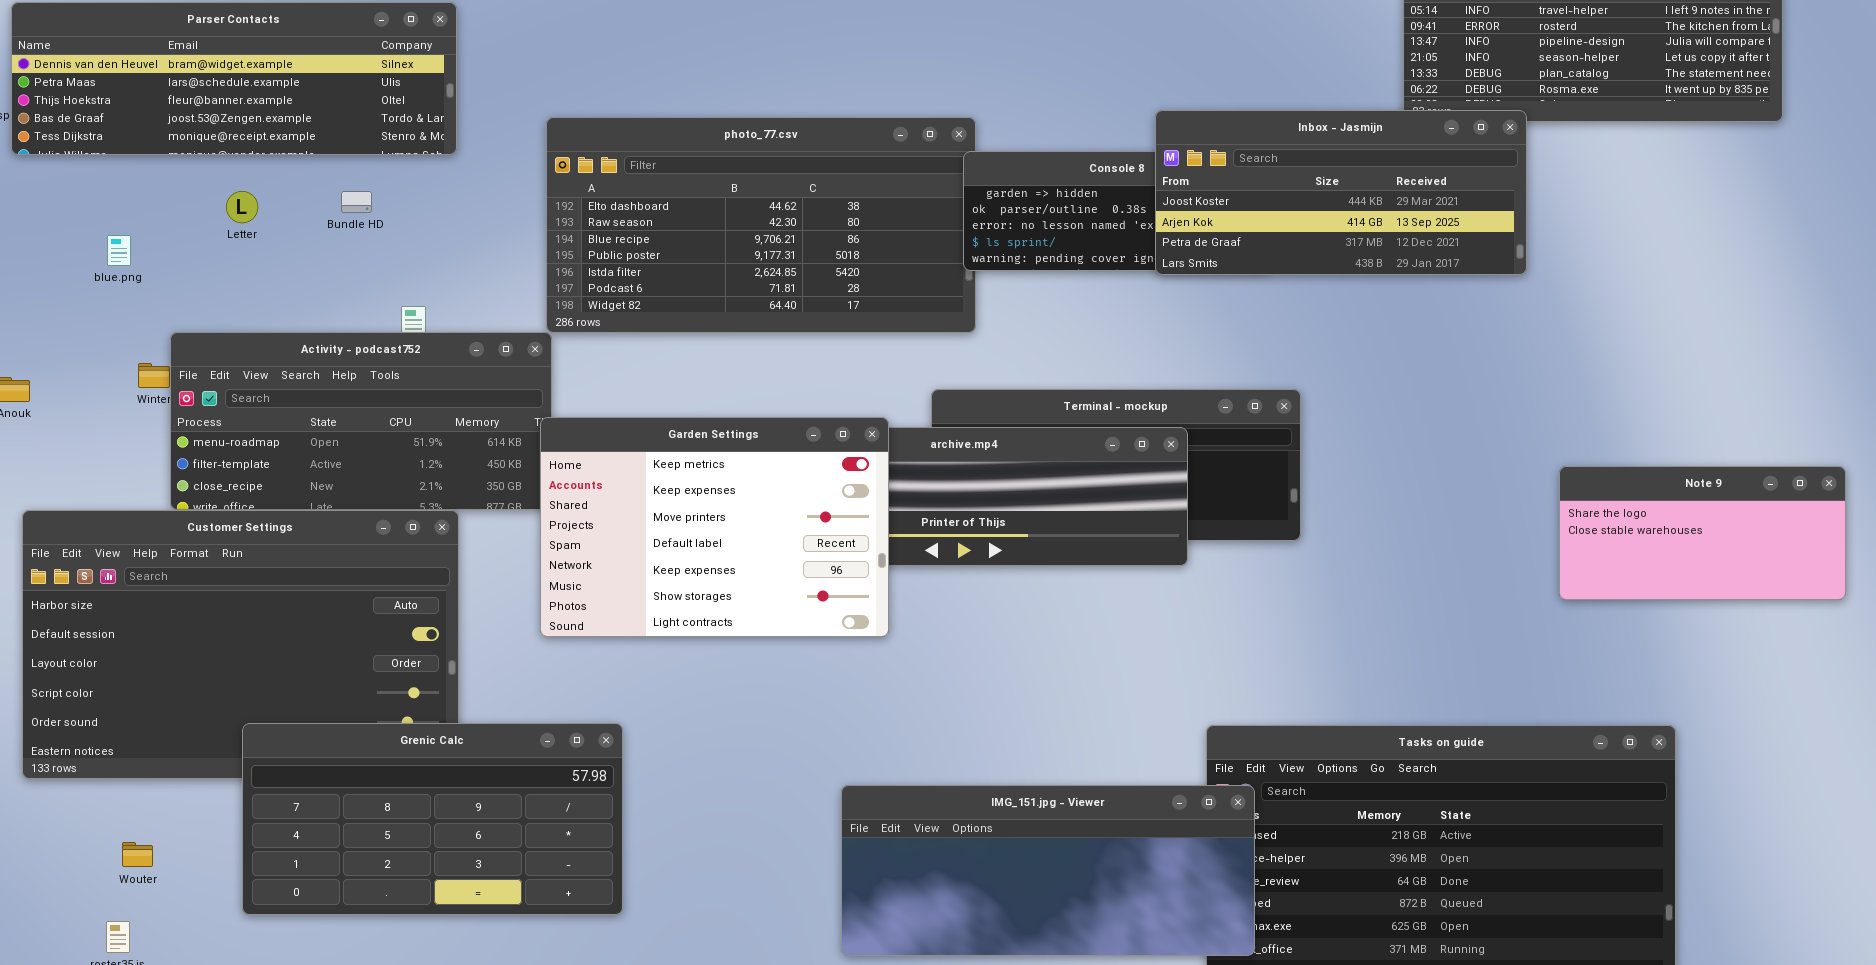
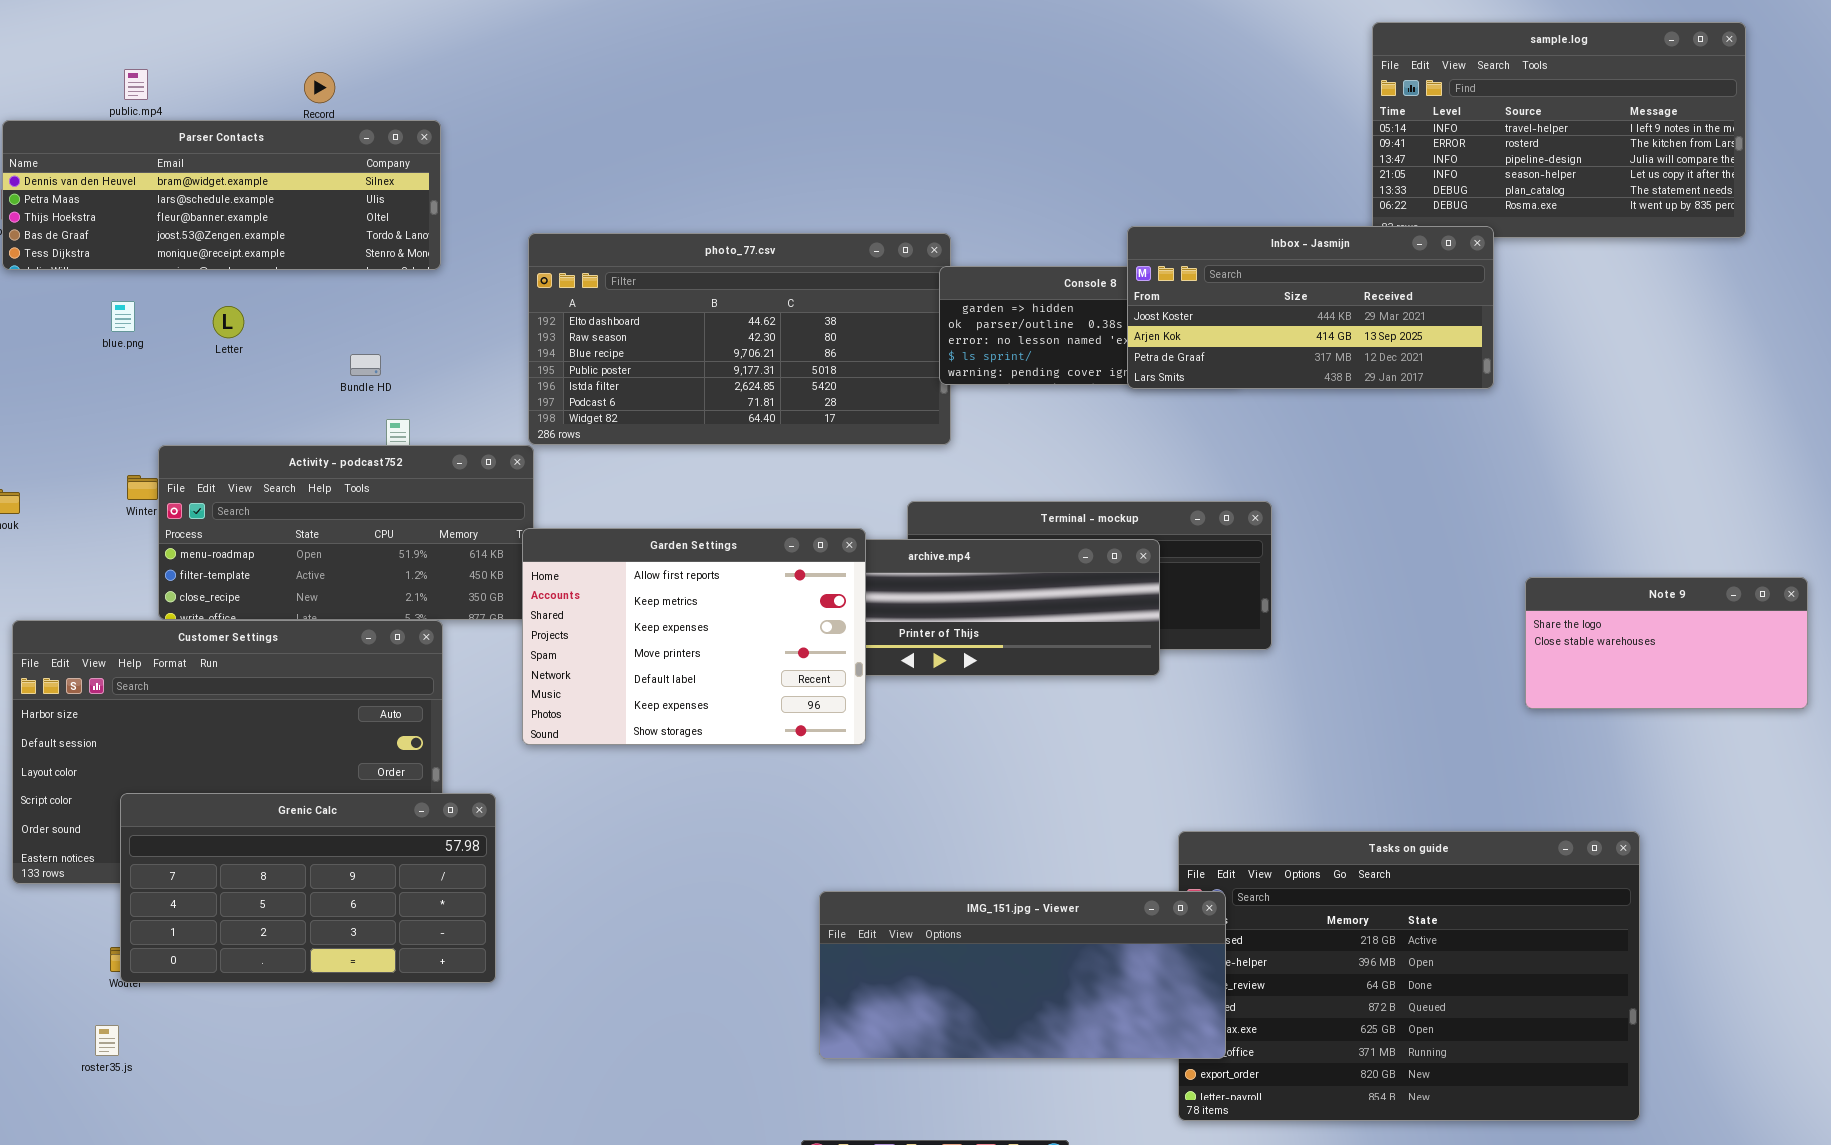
Bundle HD: [341,191,372,213] -> [350,354,381,376], moved
blue.png: [107,235,131,266] -> [111,301,135,332], moved
Garden Settings: [540,417,889,637] -> [522,528,866,745], scrolled up 1 row
Grenic Calc: [242,723,623,915] -> [120,793,496,983], moved

